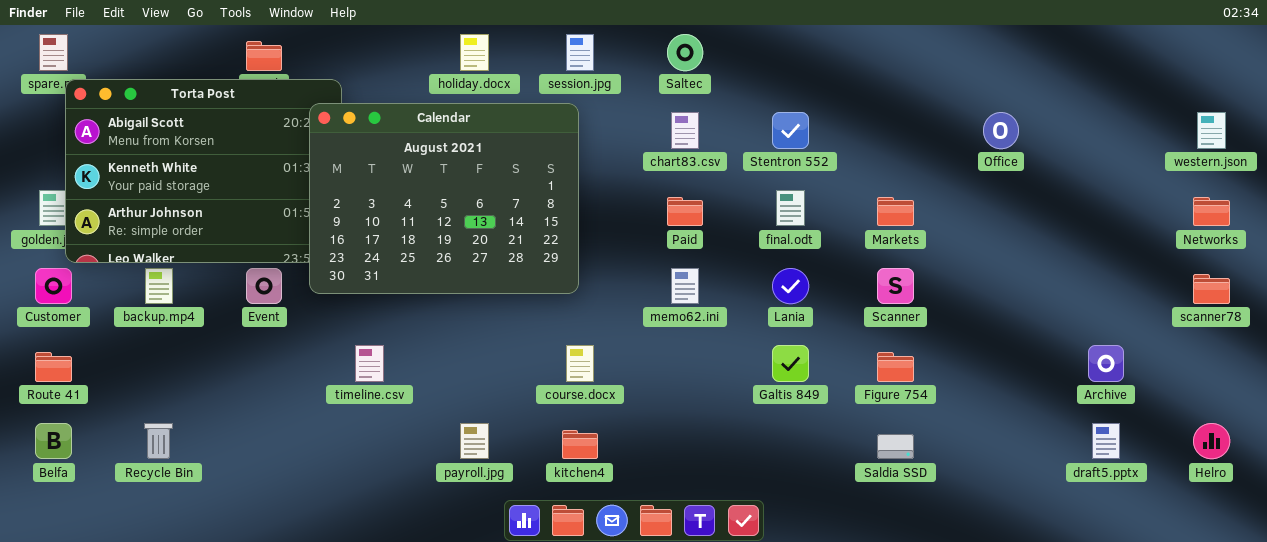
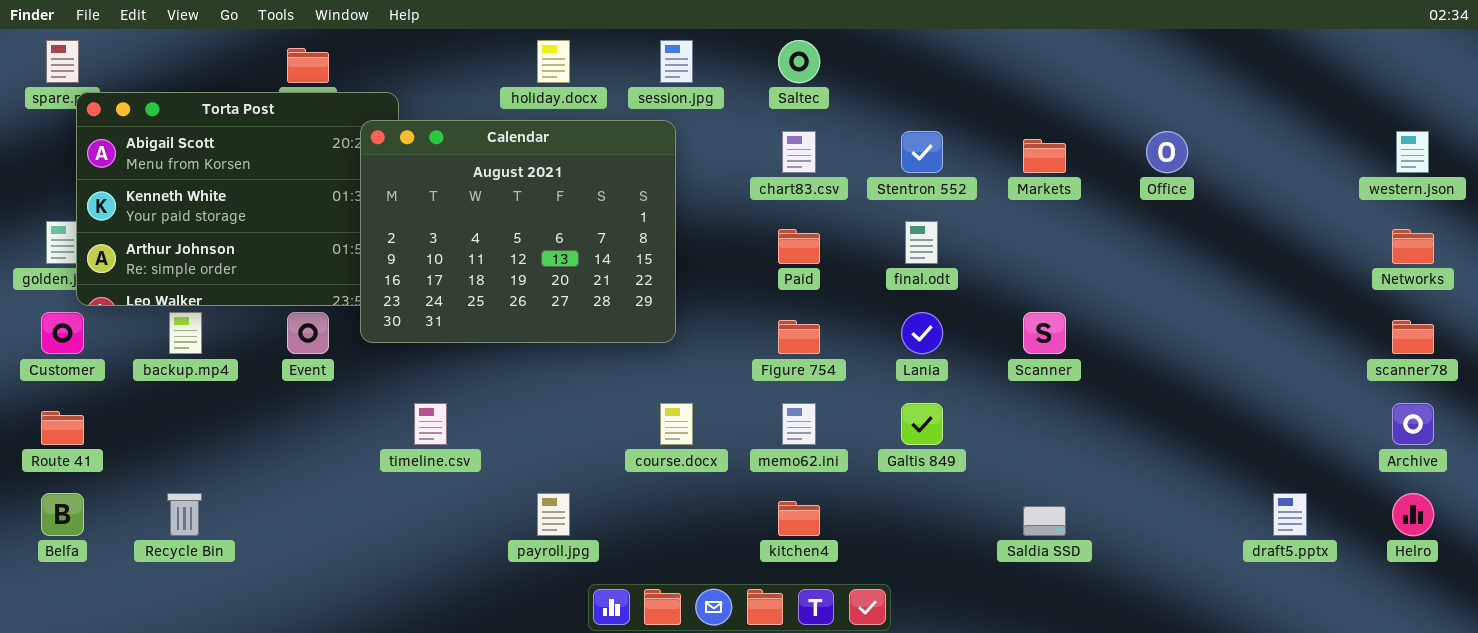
Markets: [877,197,914,226] -> [1023,139,1066,173], moved
memo62.ini: [671,268,699,304] -> [782,403,816,445], moved
Archive: [1088,345,1124,382] -> [1392,403,1434,445], moved
Figure 754: [877,352,914,382] -> [778,320,820,354], moved
kitchen4: [562,430,598,459] -> [778,501,820,536], moved

